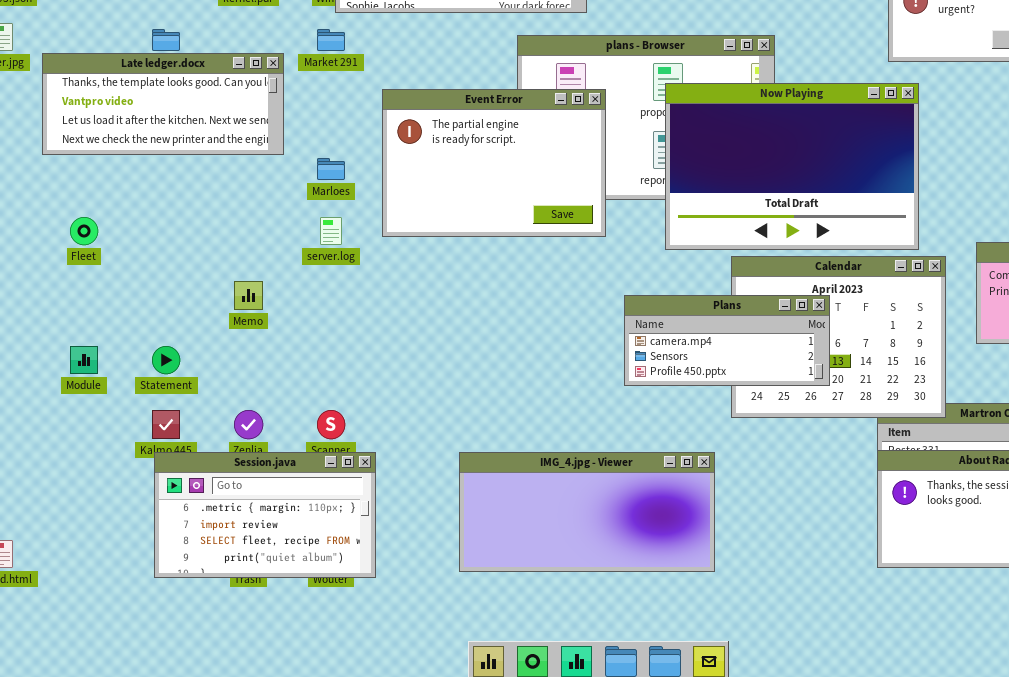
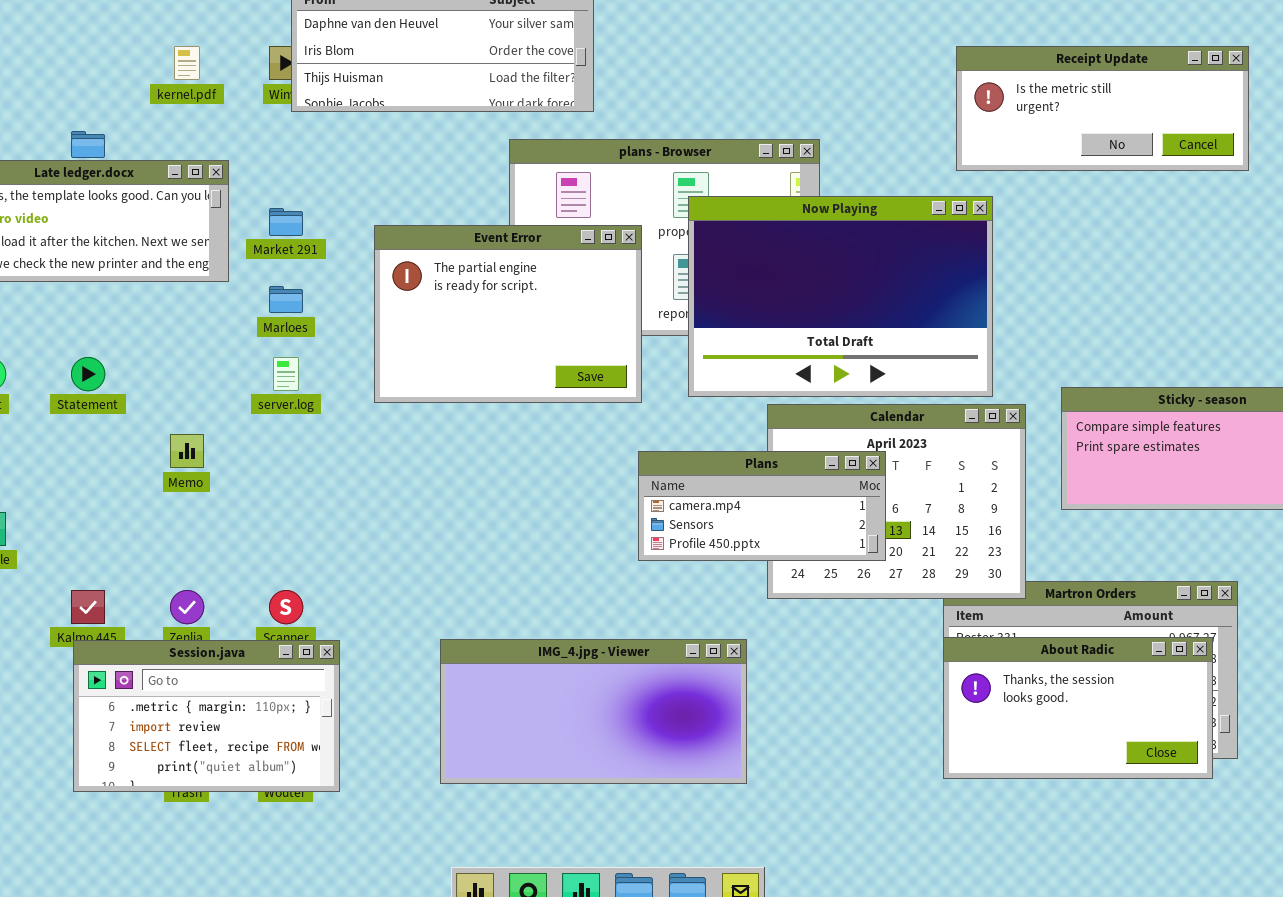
Market 291: [317,29,345,51] -> [269,208,303,236], moved
Event Error: [382,89,606,237] -> [374,225,642,403], moved
Statement: [152,346,180,374] -> [71,357,105,391], moved

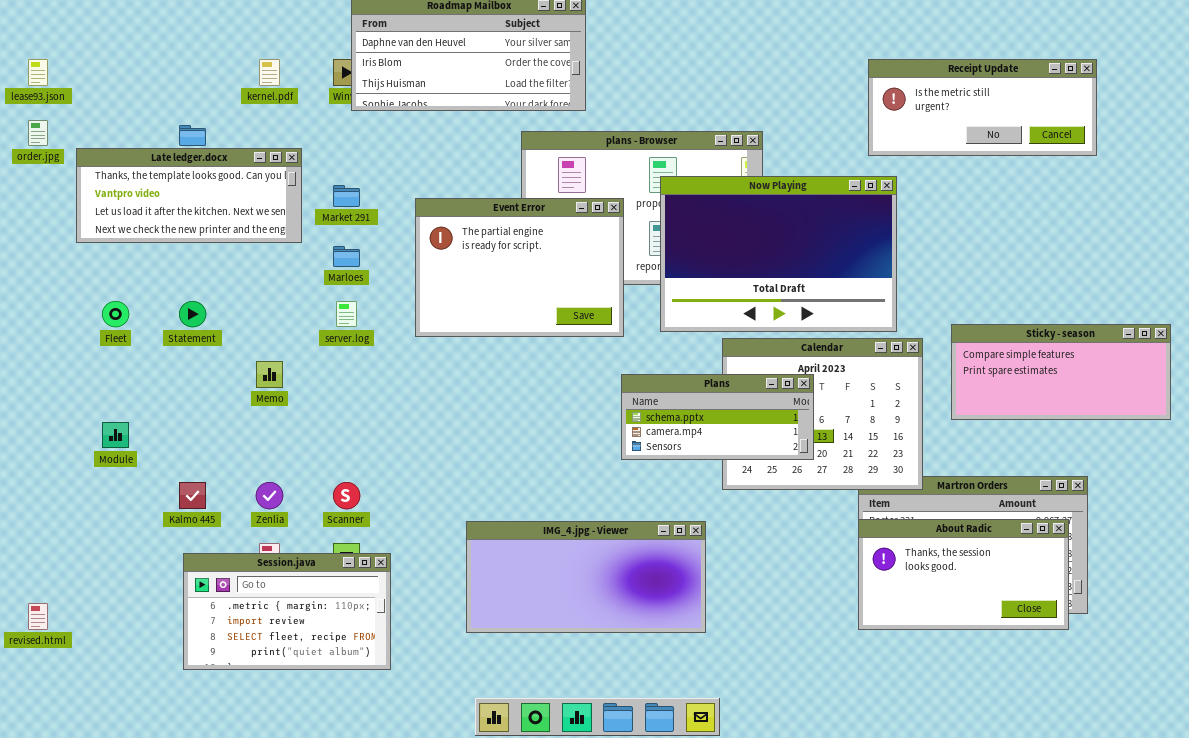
Plans: [638,451,886,561] -> [621,374,814,460], scrolled up 1 row
Session.java: [73,640,340,792] -> [183,553,391,670], moved

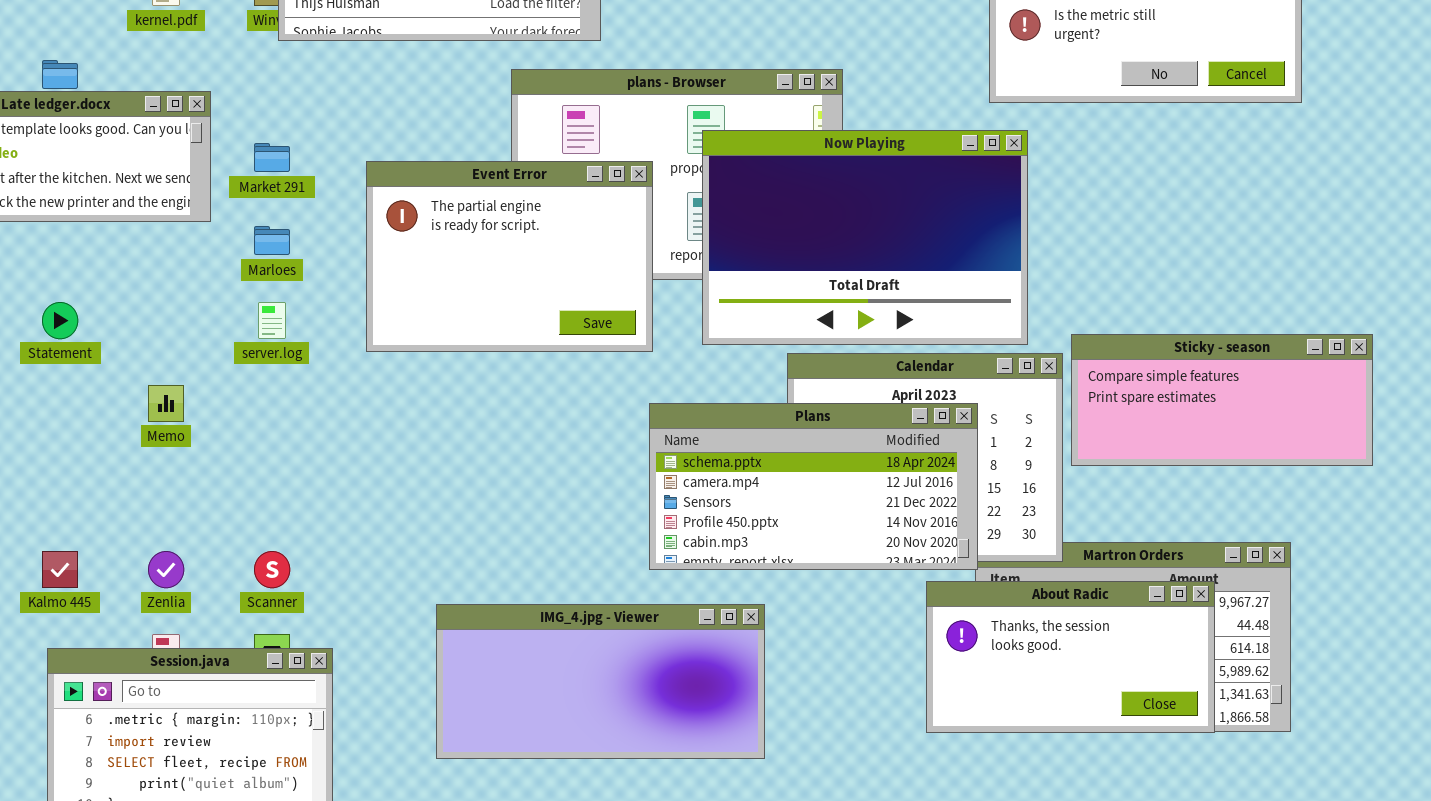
Sticky - season: [951,324,1171,420] -> [1071,334,1373,466], moved
Plans: [621,374,814,460] -> [649,403,978,570], resized
About Radic: [858,519,1069,630] -> [926,581,1215,733], moved

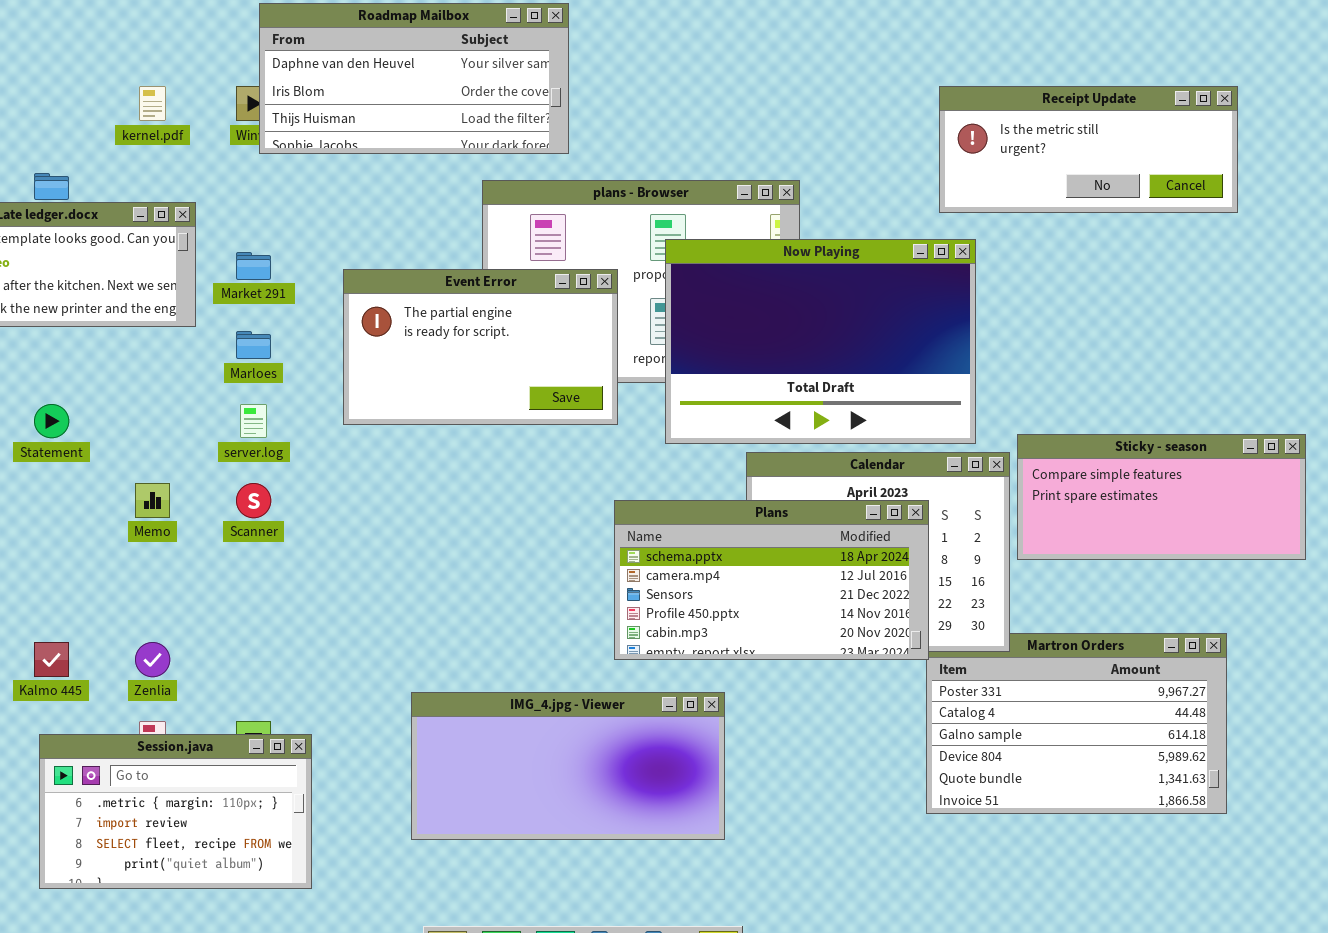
Event Error: [366,161,653,352] -> [343,269,618,425], resized
Scanner: [254,551,290,588] -> [236,483,271,518], moved
About Radic: [926,581,1215,733] -> none, closed

